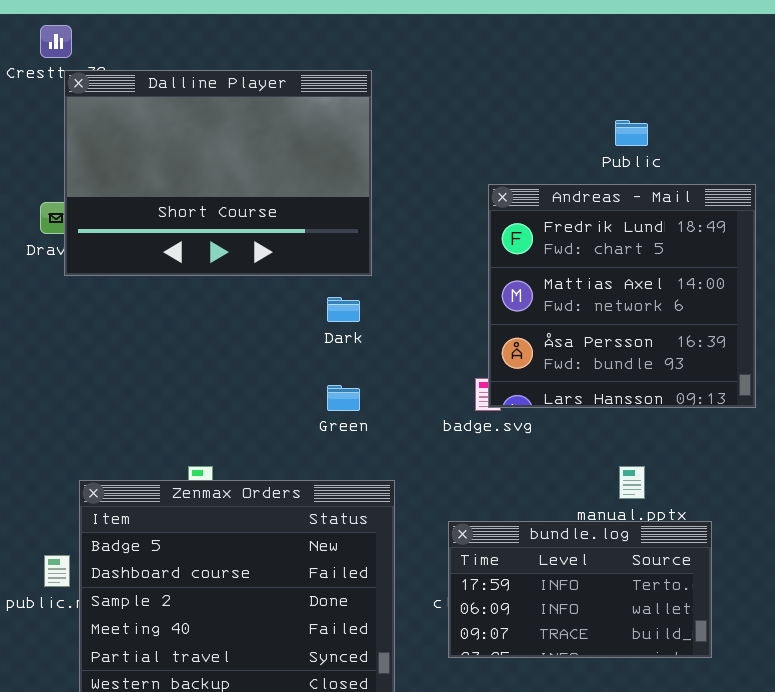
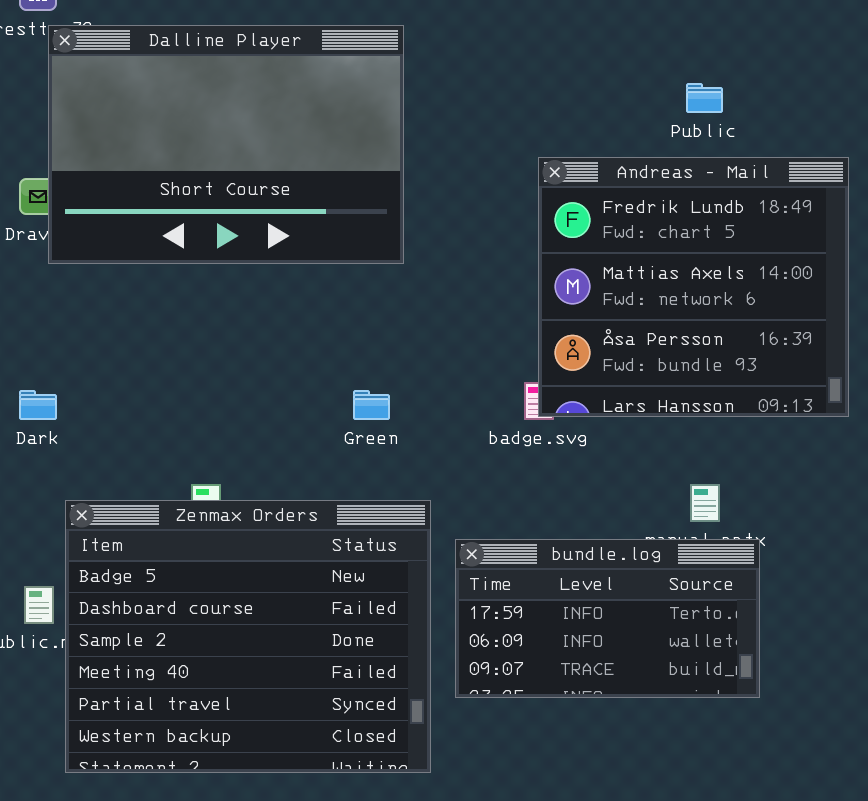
Dark: [327,297,360,322] -> [19,390,57,420], moved
bundle.log: [448,521,712,658] -> [455,539,760,698], moved

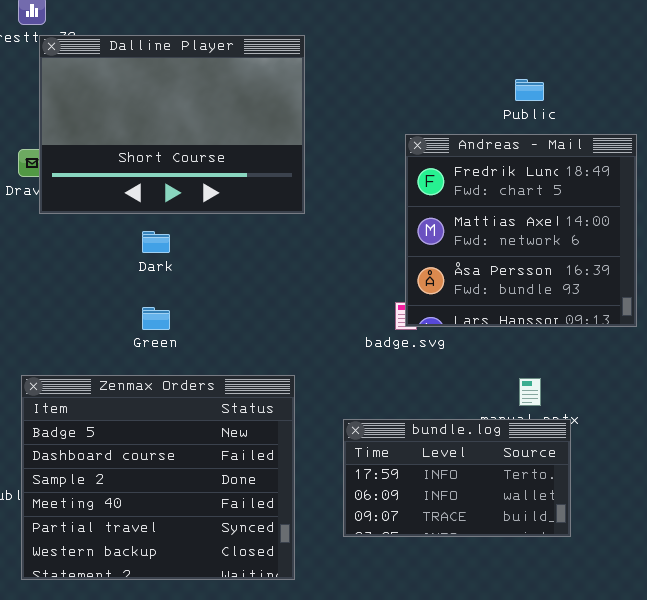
Dark: [19,390,57,420] -> [142,231,170,253], moved
Green: [353,390,390,420] -> [142,307,170,330], moved
Zenmax Orders: [65,500,431,773] -> [21,375,295,580], moved

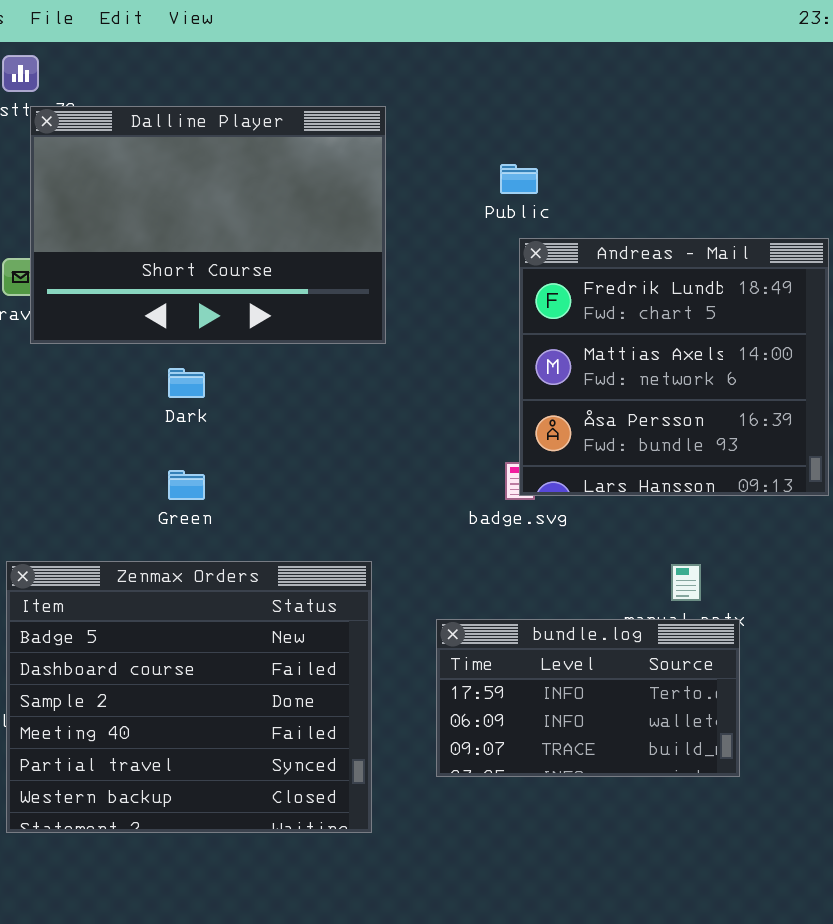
Public: [515,79,544,101] -> [500,164,538,194], moved

